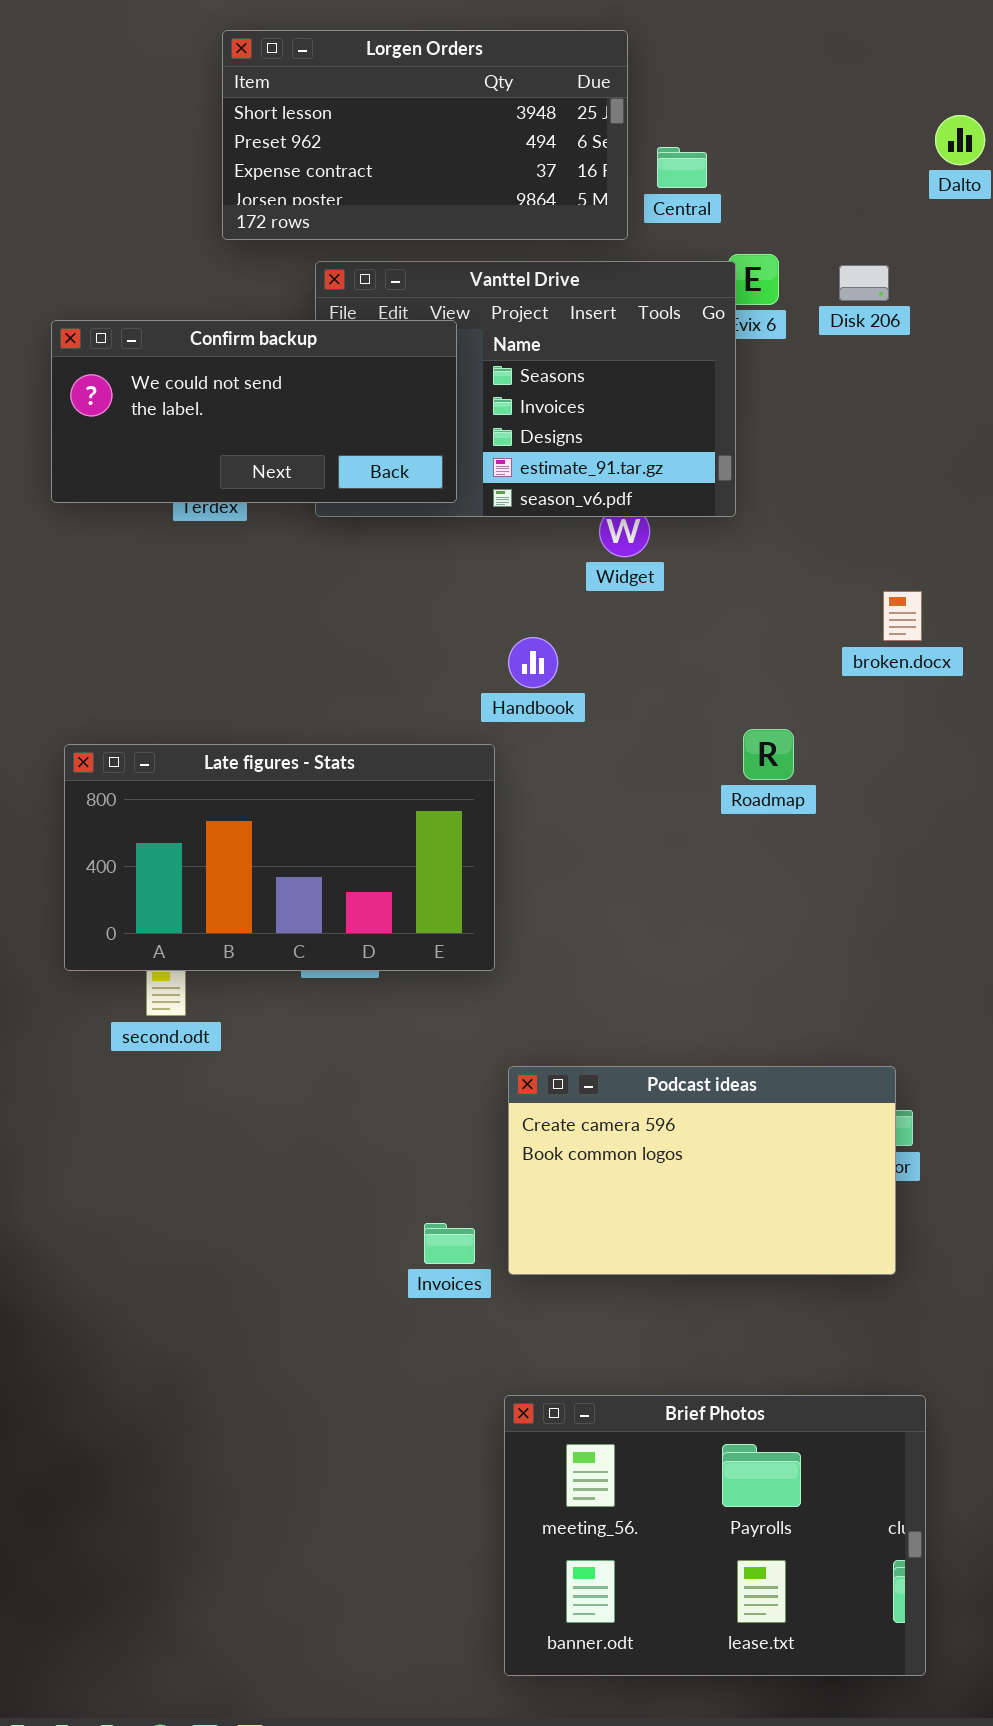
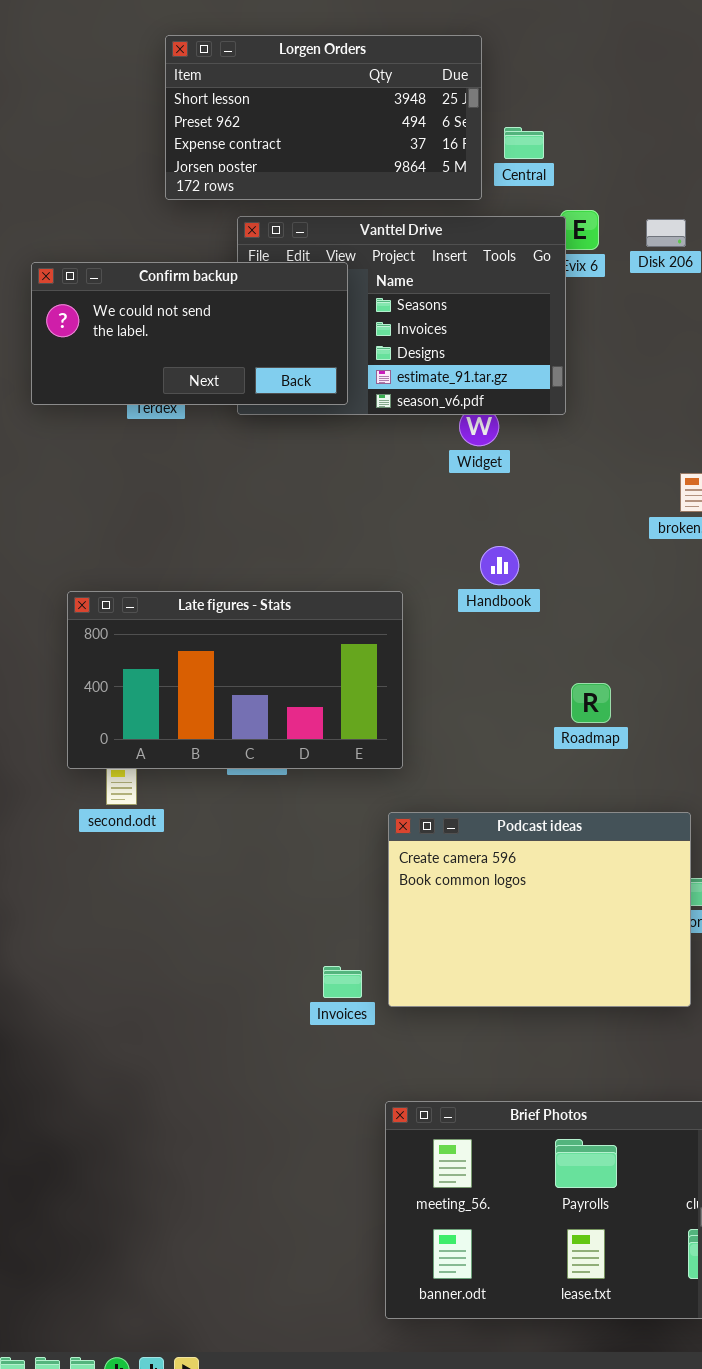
Handbook: [508,637,558,688] -> [480,546,519,585], moved
Roadmap: [743,729,794,780] -> [571,683,611,723], moved
Late figures - Stats: [64,744,495,971] -> [67,591,403,769], moved
Podcast ideas: [508,1066,896,1275] -> [388,812,691,1007], resized

